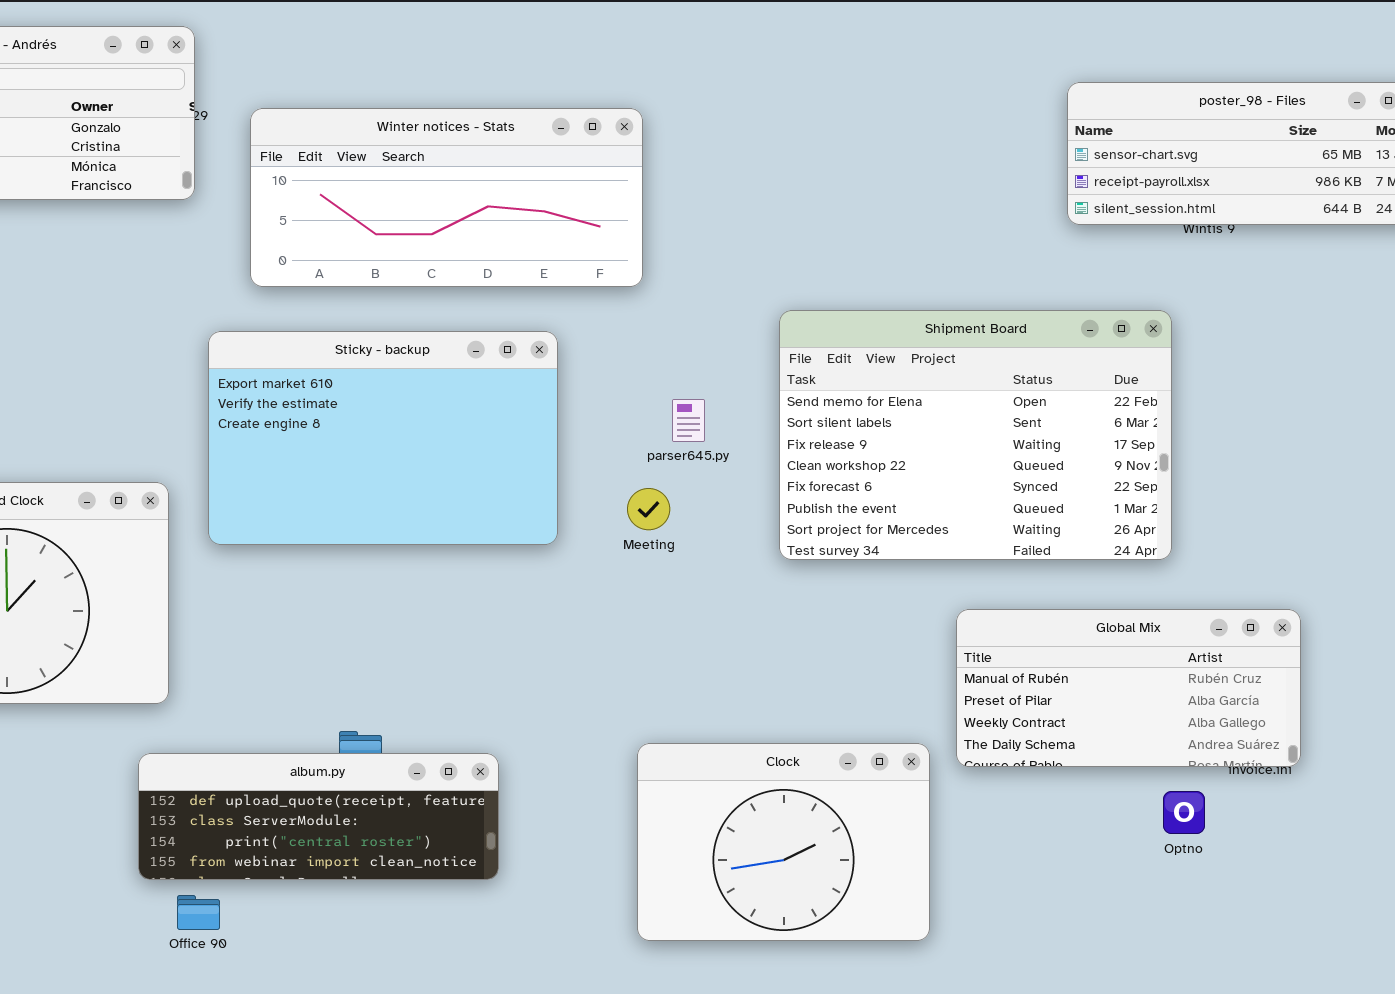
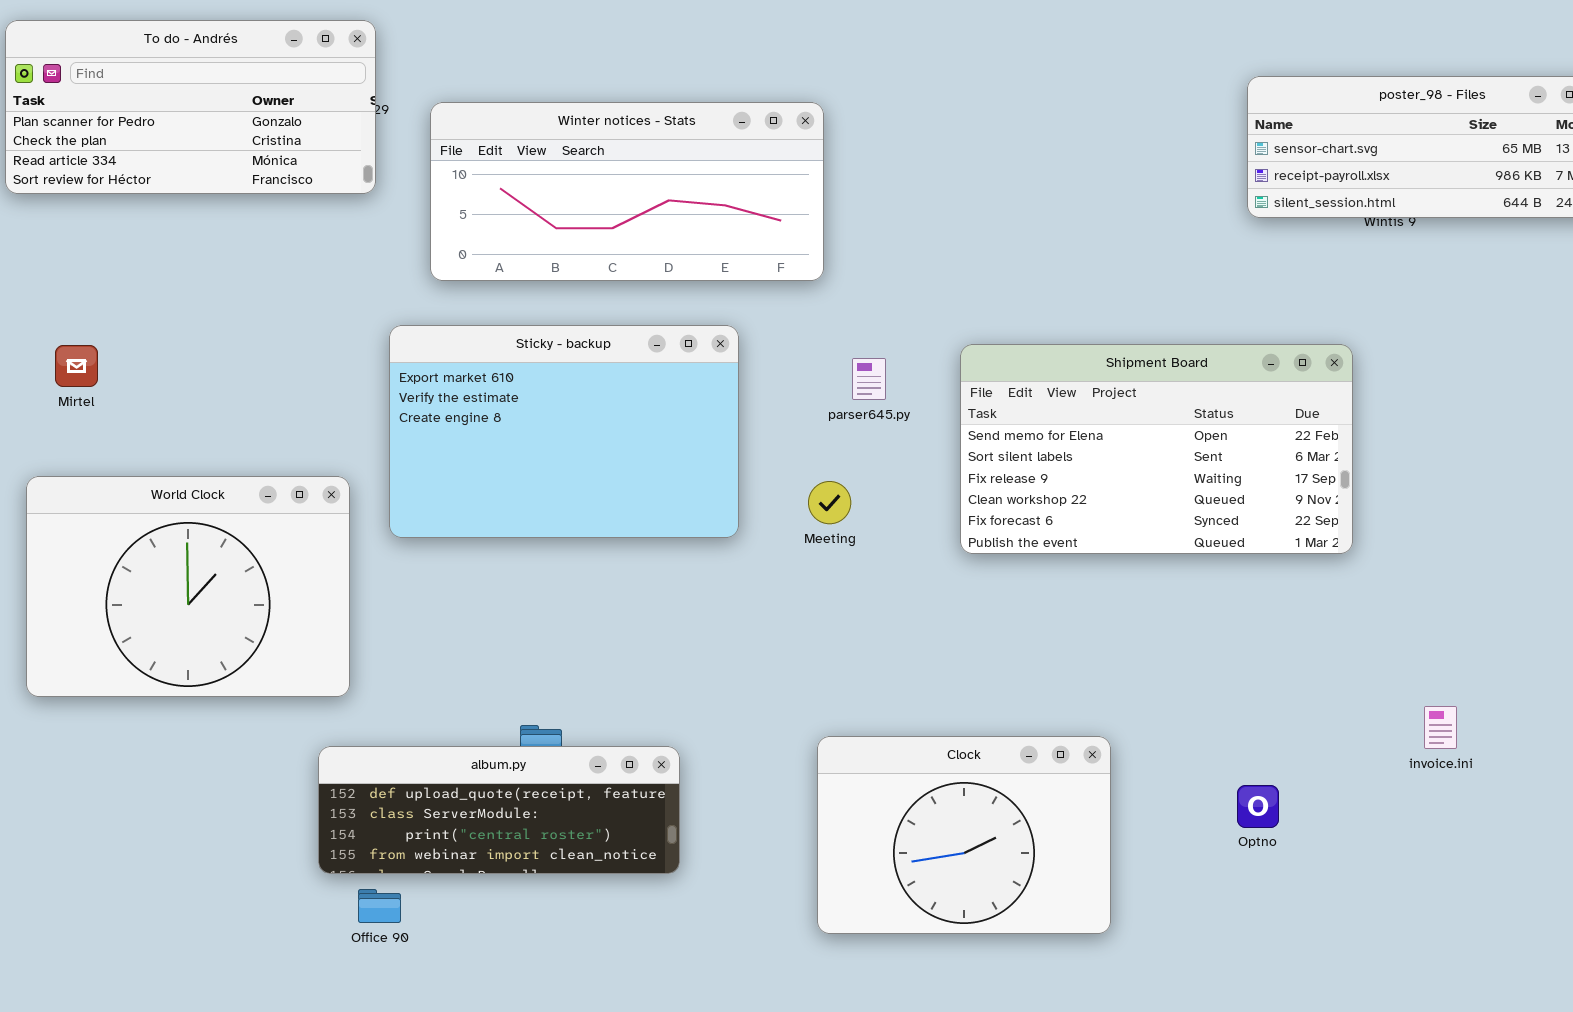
Shipment Board: [779,310,1172,560] -> [960,344,1353,554], resized
parser645.py: [672,399,705,442] -> [852,358,886,400], moved
Global Mix: [956,609,1301,767] -> none, closed
Optno: [1163,791,1205,834] -> [1237,785,1279,828], moved

